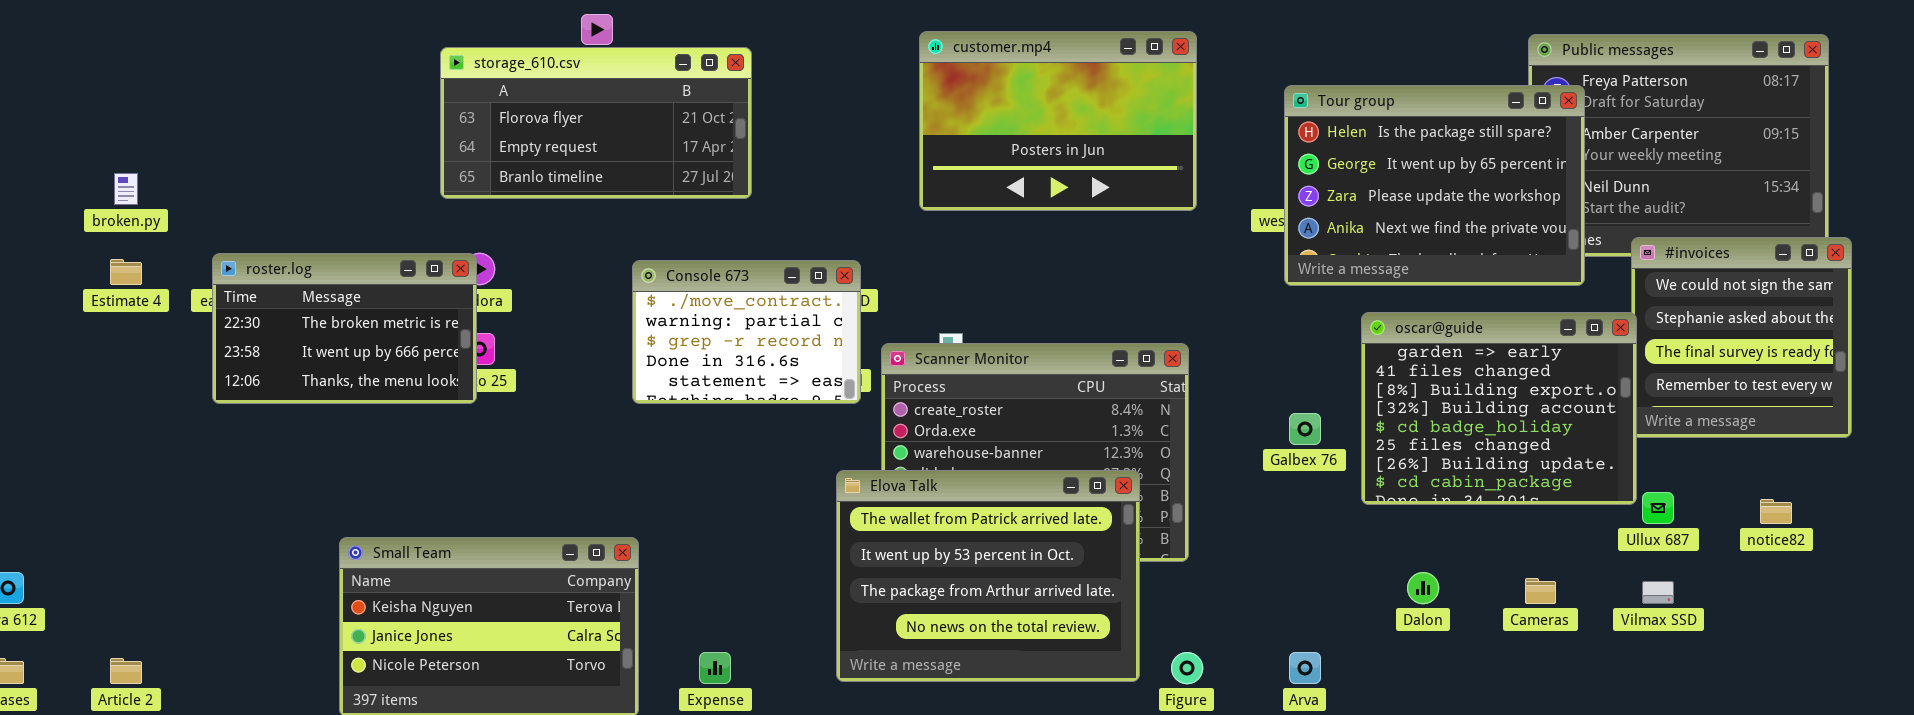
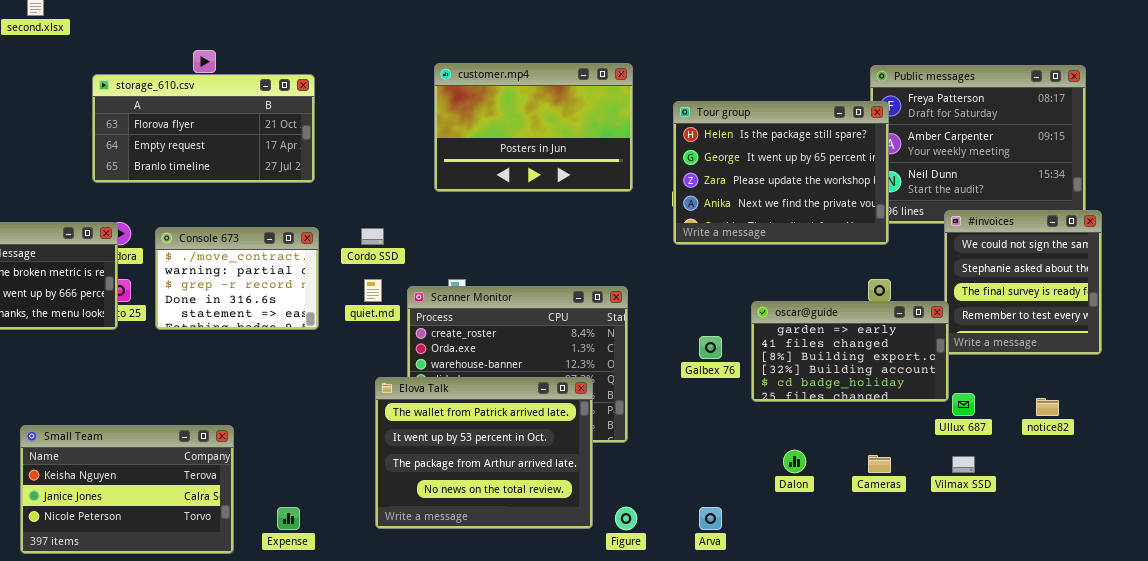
Tour group: [1284,85,1585,286] -> [673,101,889,245], moved
Console 673: [632,260,861,404] -> [155,227,319,330], moved
oscar@guide: [1361,312,1637,505] -> [751,301,949,402], resized

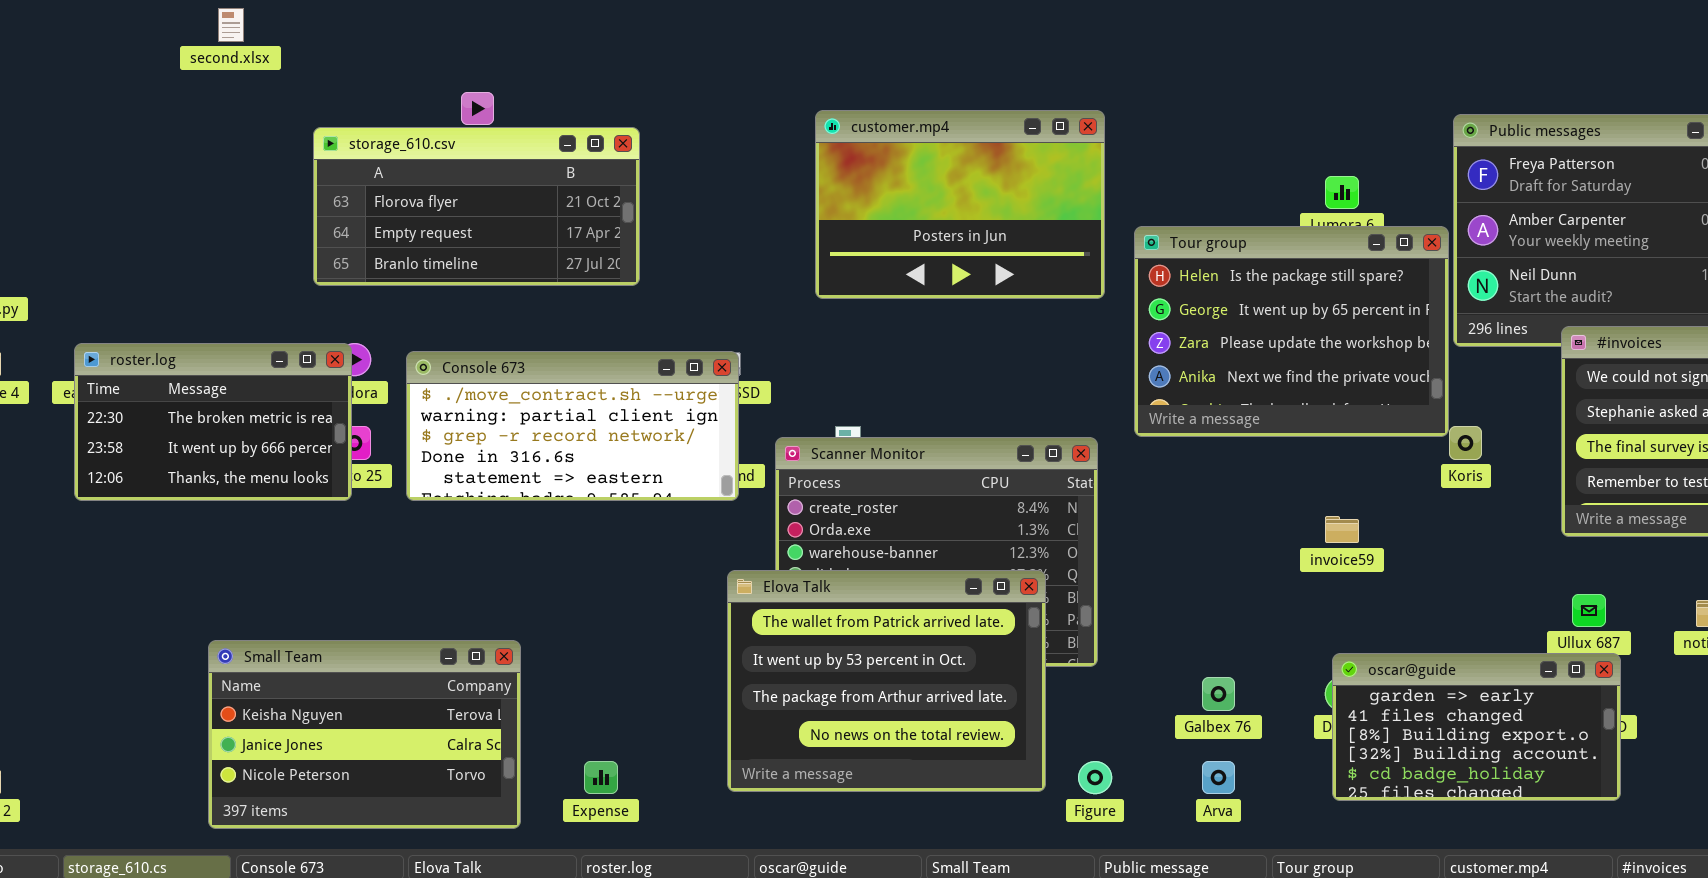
Tour group: [673,101,889,245] -> [1134,226,1449,437], moved
Console 673: [155,227,319,330] -> [406,351,739,501], resized
oscar@guide: [751,301,949,402] -> [1332,653,1621,801], moved
Galbex 76: [699,336,722,359] -> [1202,677,1235,711], moved

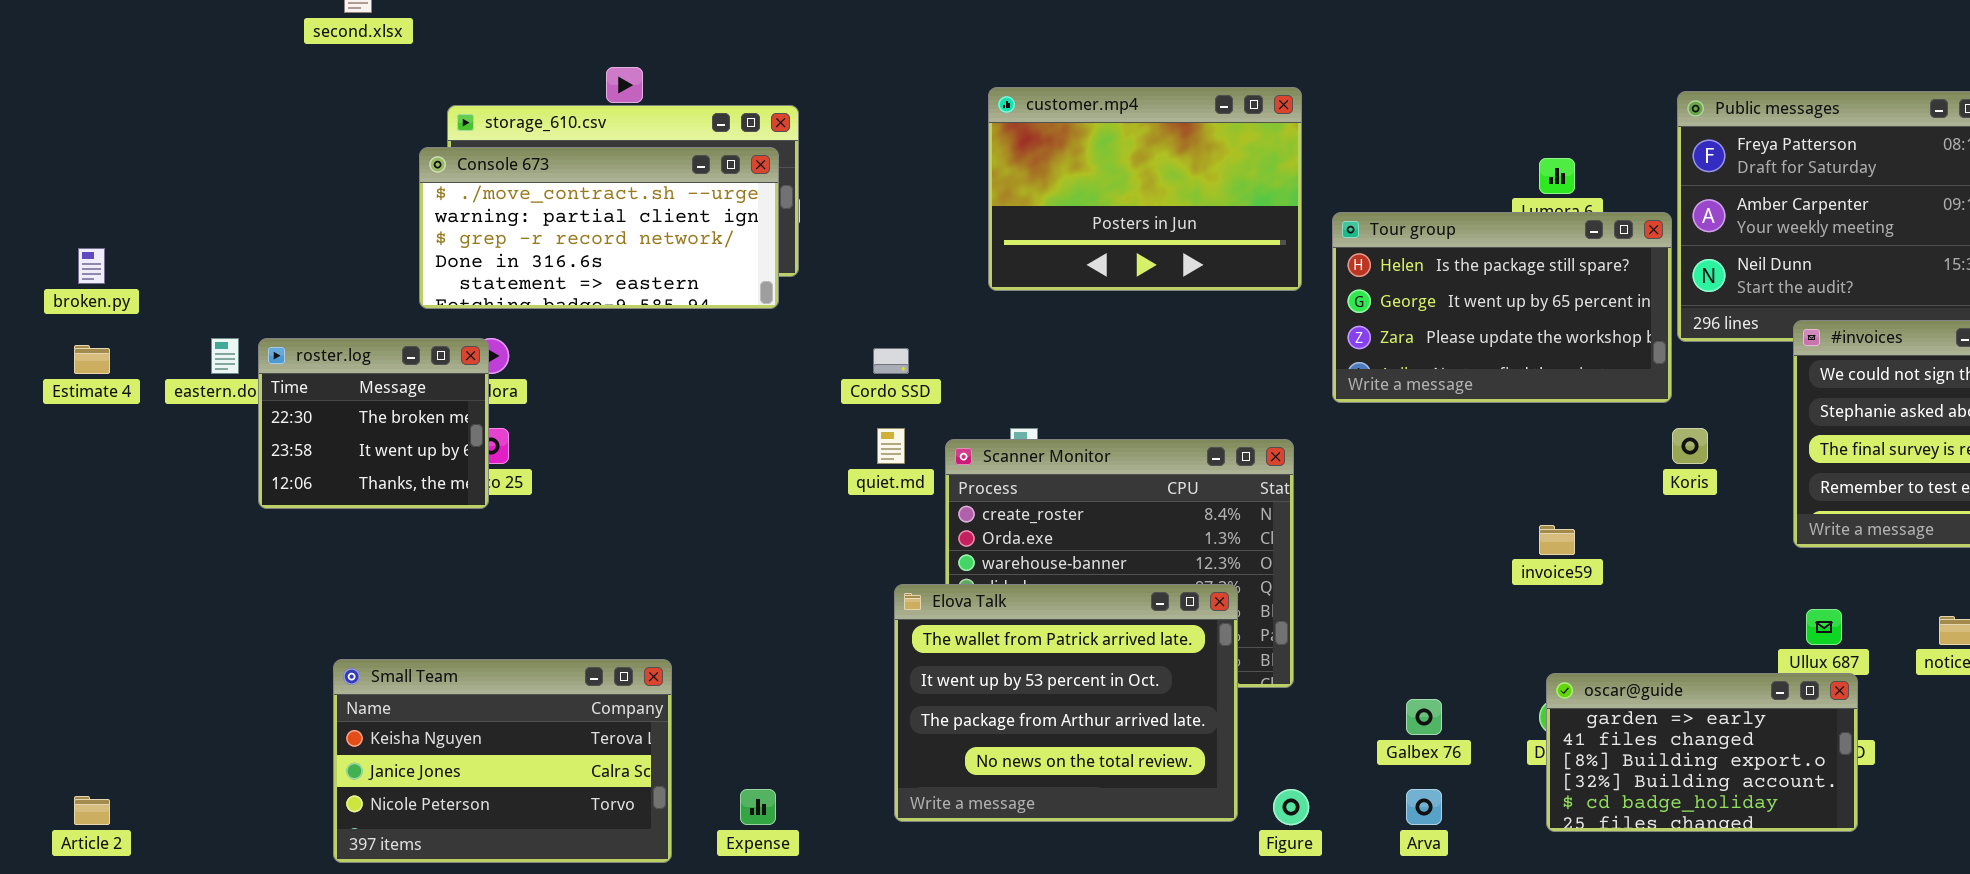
Tour group: [1134,226,1449,437] -> [1332,212,1672,403], resized
roster.log: [74,343,352,501] -> [258,338,489,509], resized
Console 673: [406,351,739,501] -> [419,147,779,309], moved

